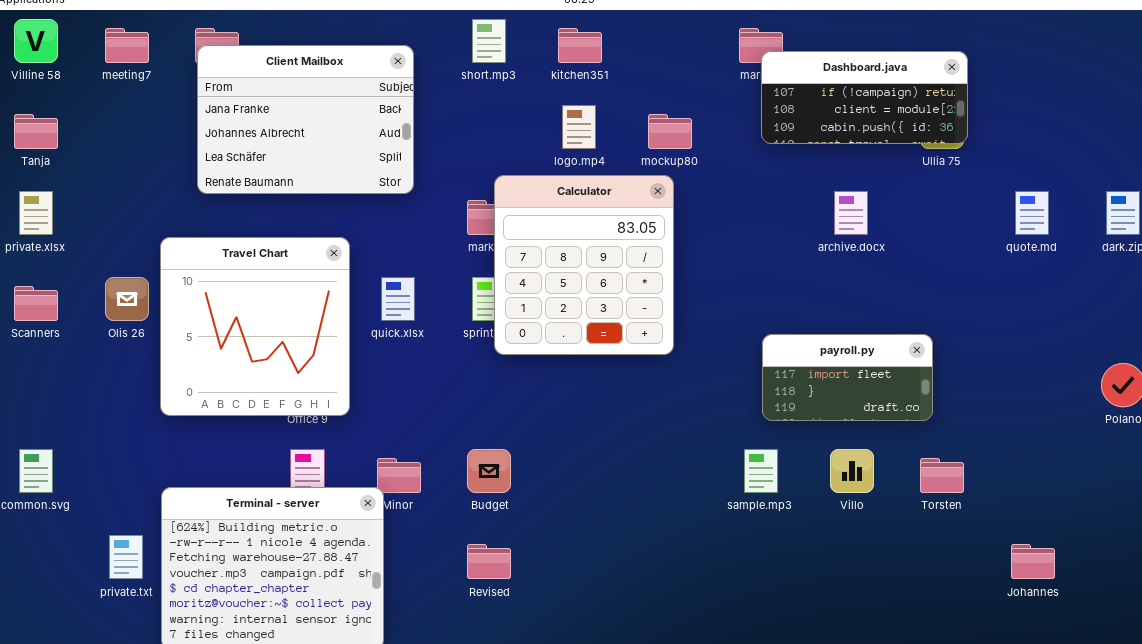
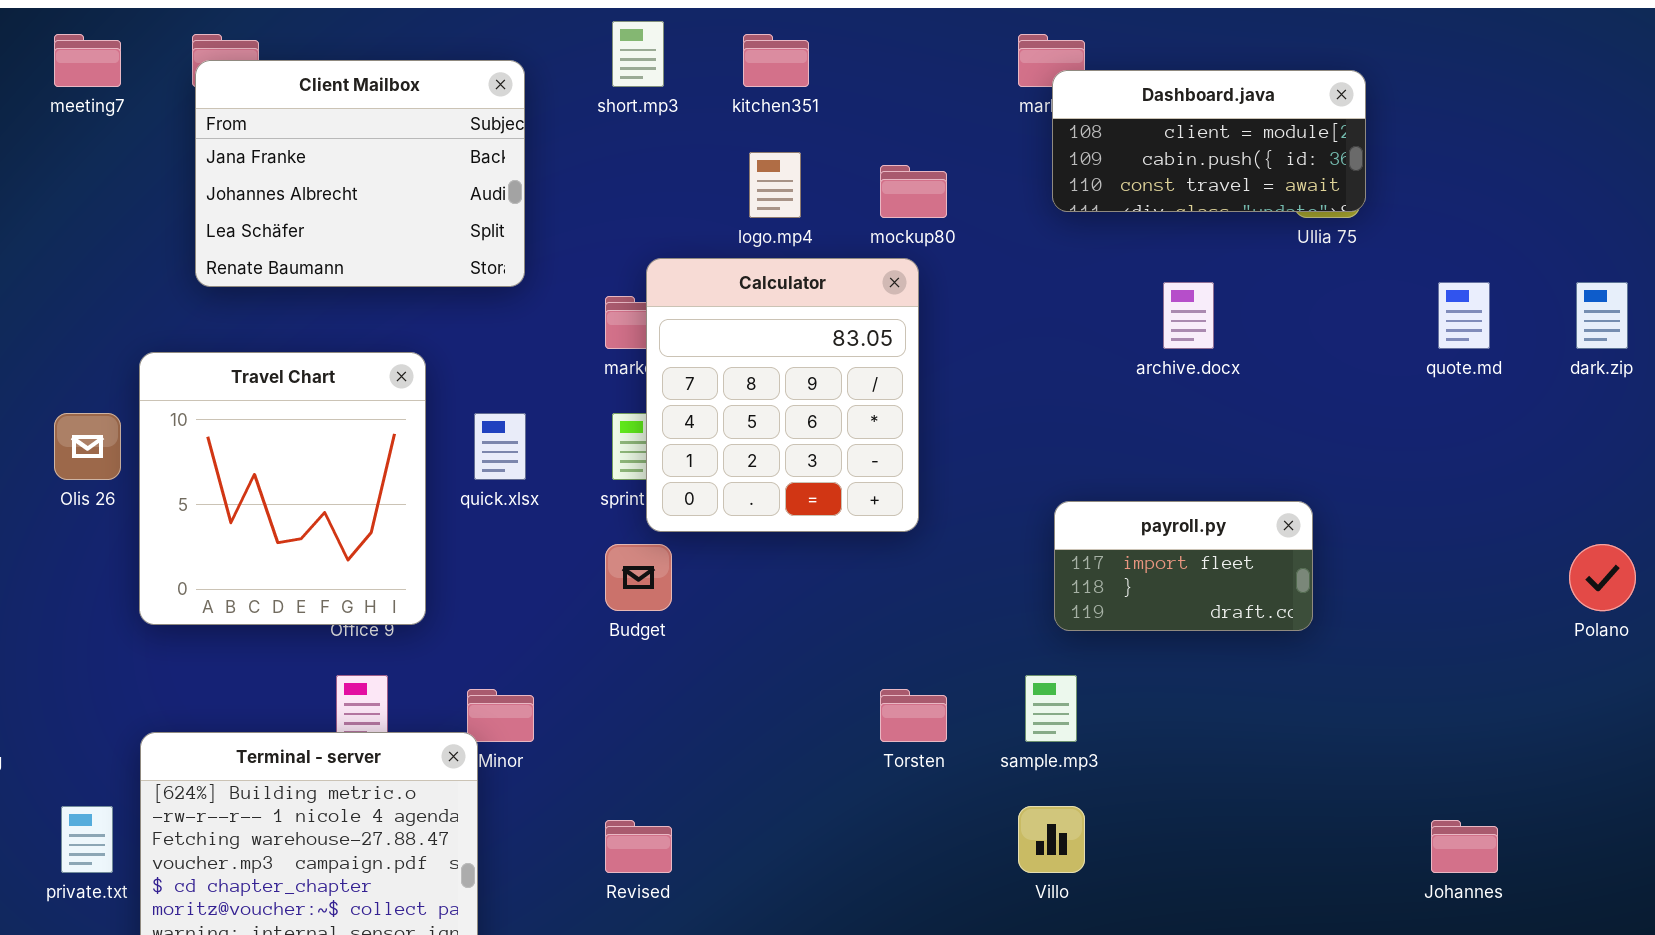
Dashboard.java: [761,51,968,144] -> [1052,70,1366,212], scrolled down 1 row
Budget: [467,449,511,493] -> [605,544,672,611], moved
Villo: [830,449,874,493] -> [1018,806,1085,873], moved
Torsten: [920,458,964,493] -> [880,689,947,742], moved

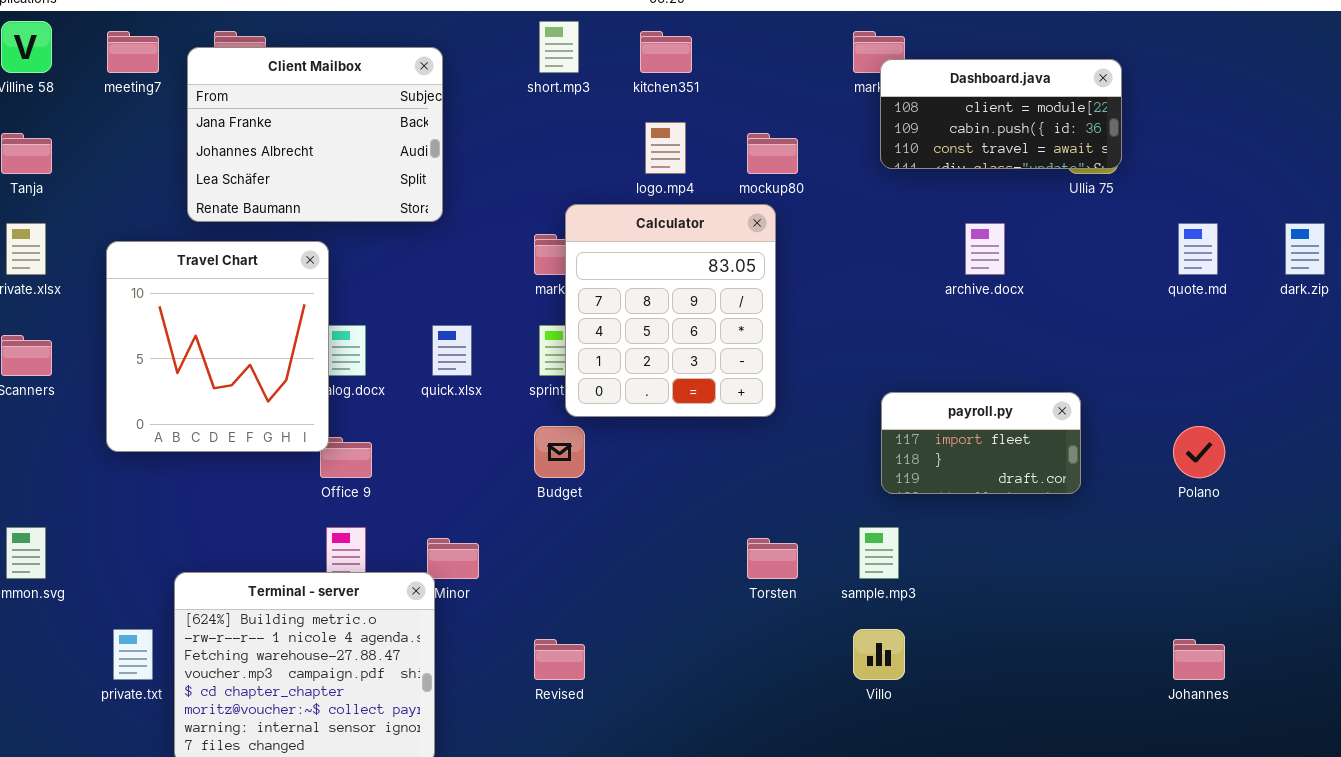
Client Mailbox: [195,60,525,287] -> [187,47,443,222], moved
Travel Chart: [139,352,426,625] -> [106,241,329,452], moved
Polano: [1569,544,1636,611] -> [1173,426,1225,478], moved

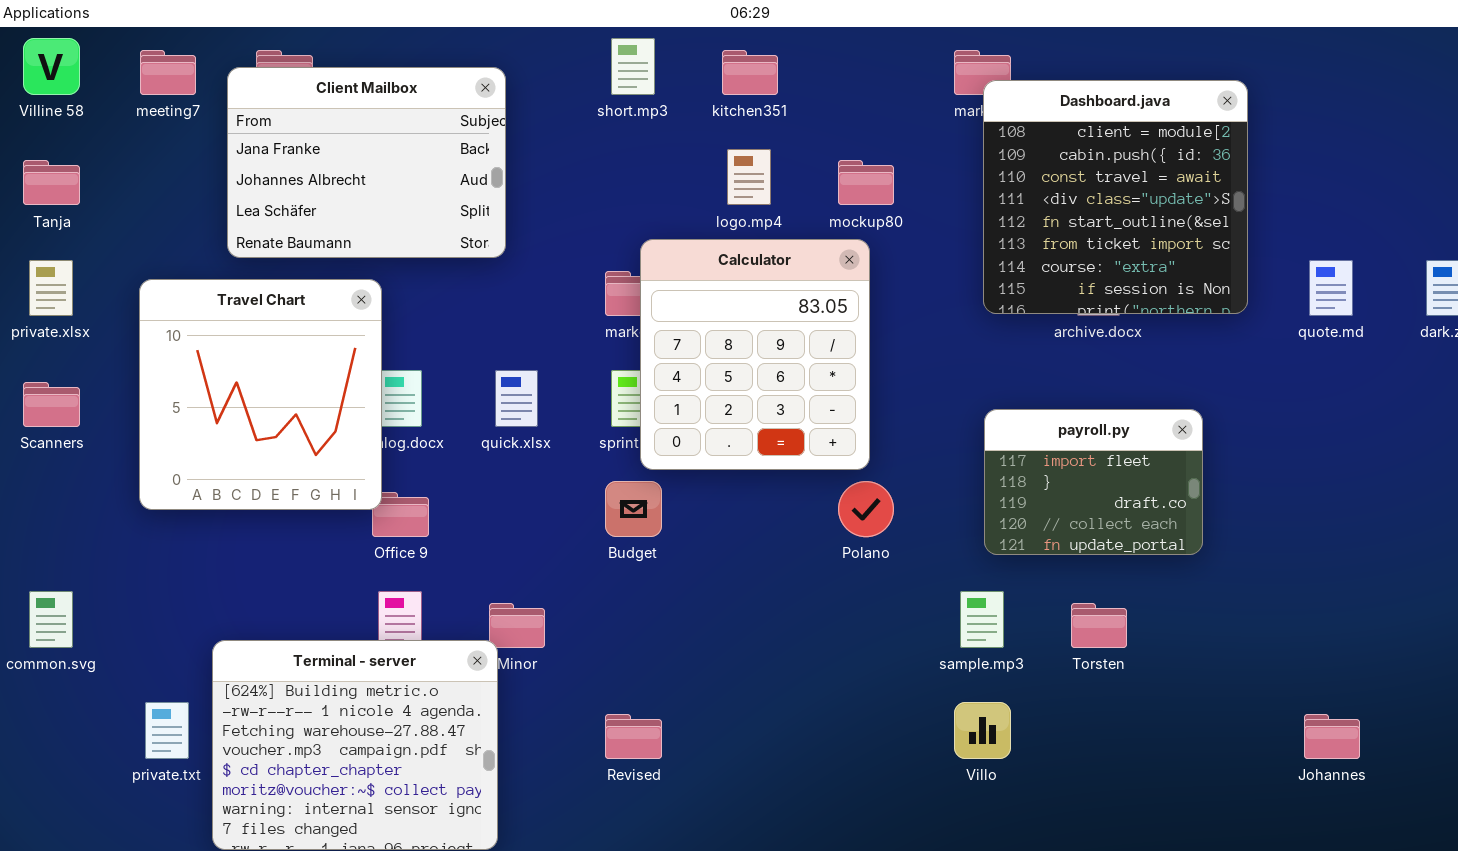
Dashboard.java: [880,59,1122,169] -> [983,80,1248,314], resized
payroll.py: [881,392,1081,494] -> [984,409,1203,555], resized
Polano: [1173,426,1225,478] -> [838,481,894,537], moved
Torsten: [747,538,798,579] -> [1071,603,1127,648], moved

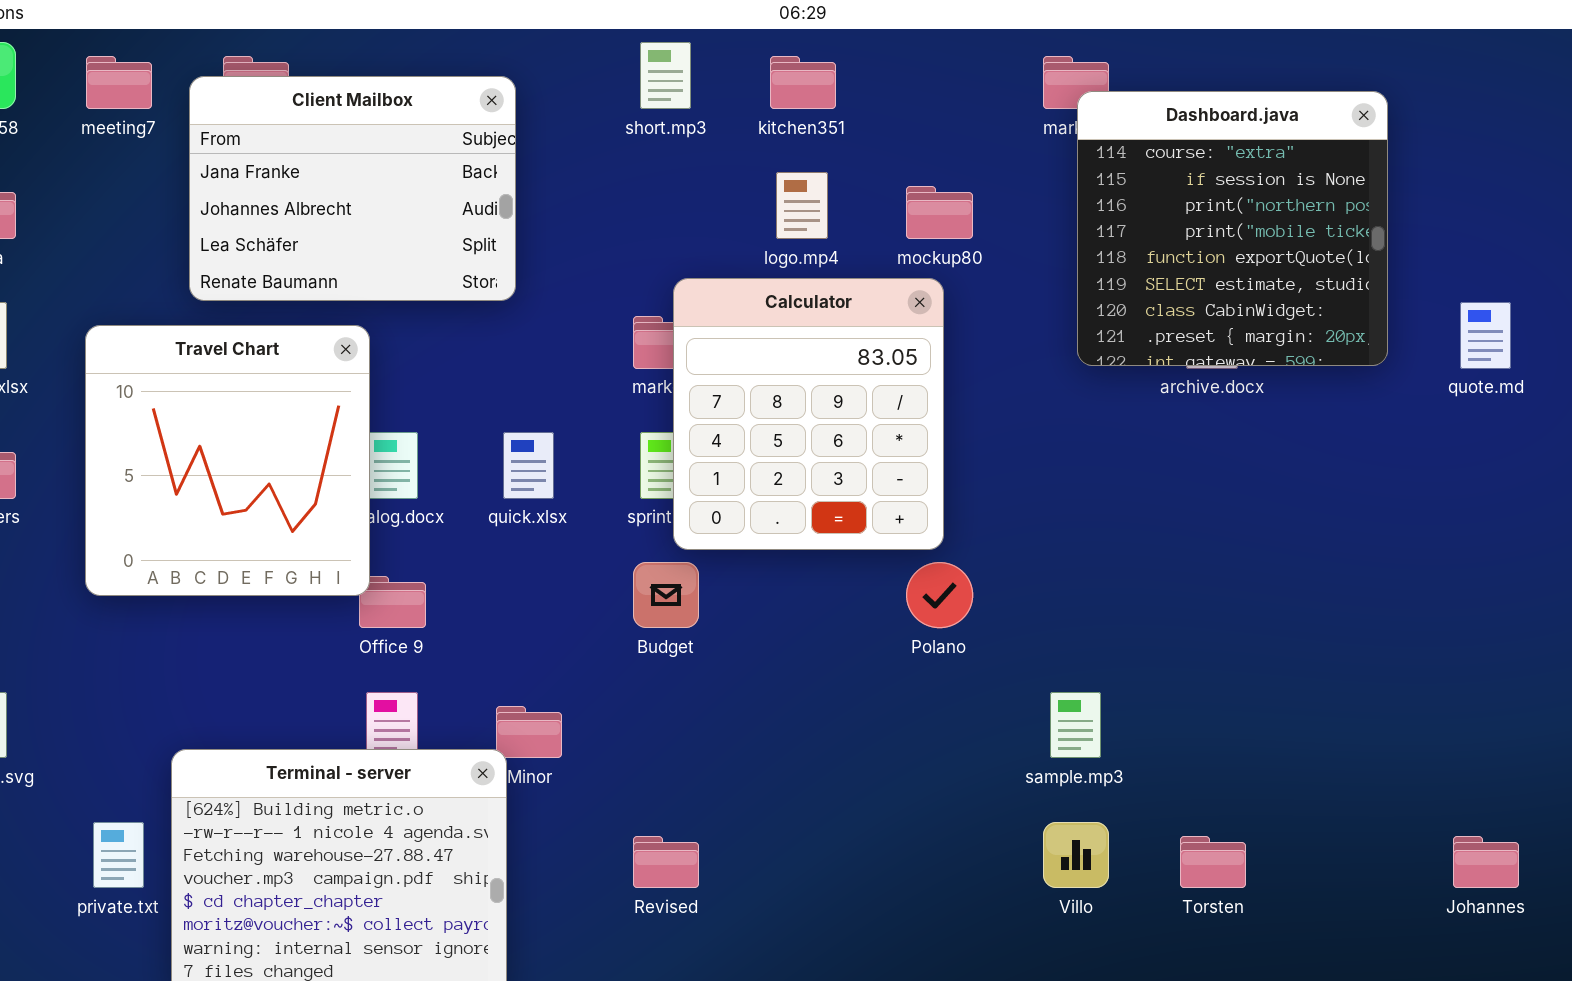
Dashboard.java: [983,80,1248,314] -> [1077,91,1388,366], scrolled down 6 rows
payroll.py: [984,409,1203,555] -> none, closed
Torsten: [1071,603,1127,648] -> [1180,836,1246,888], moved

